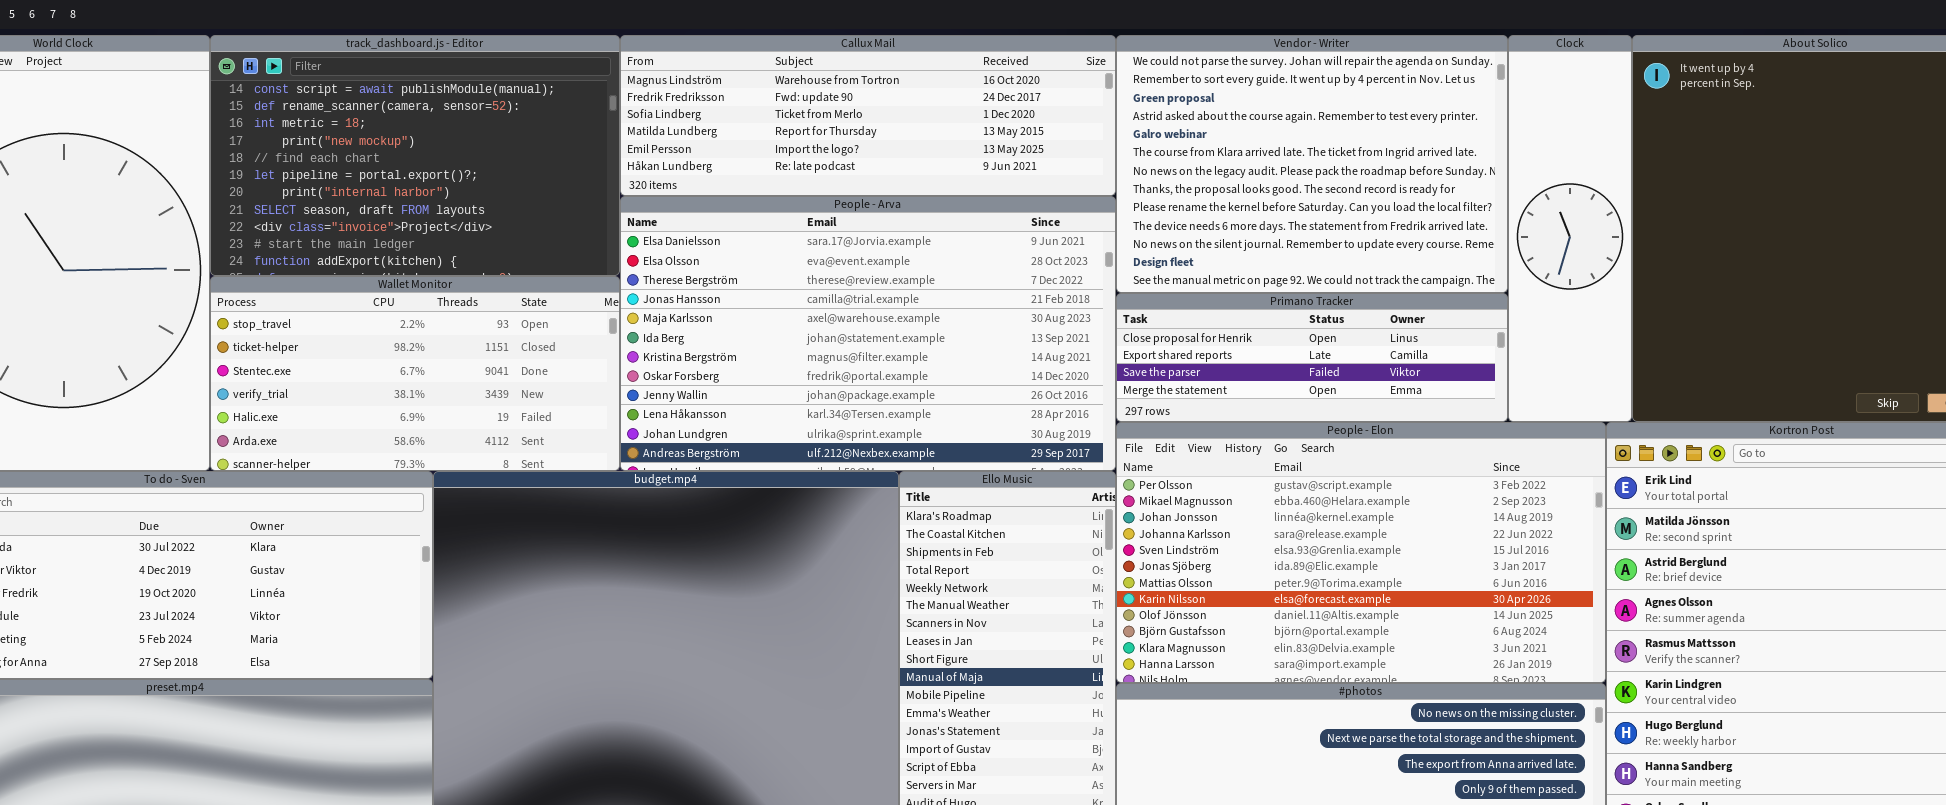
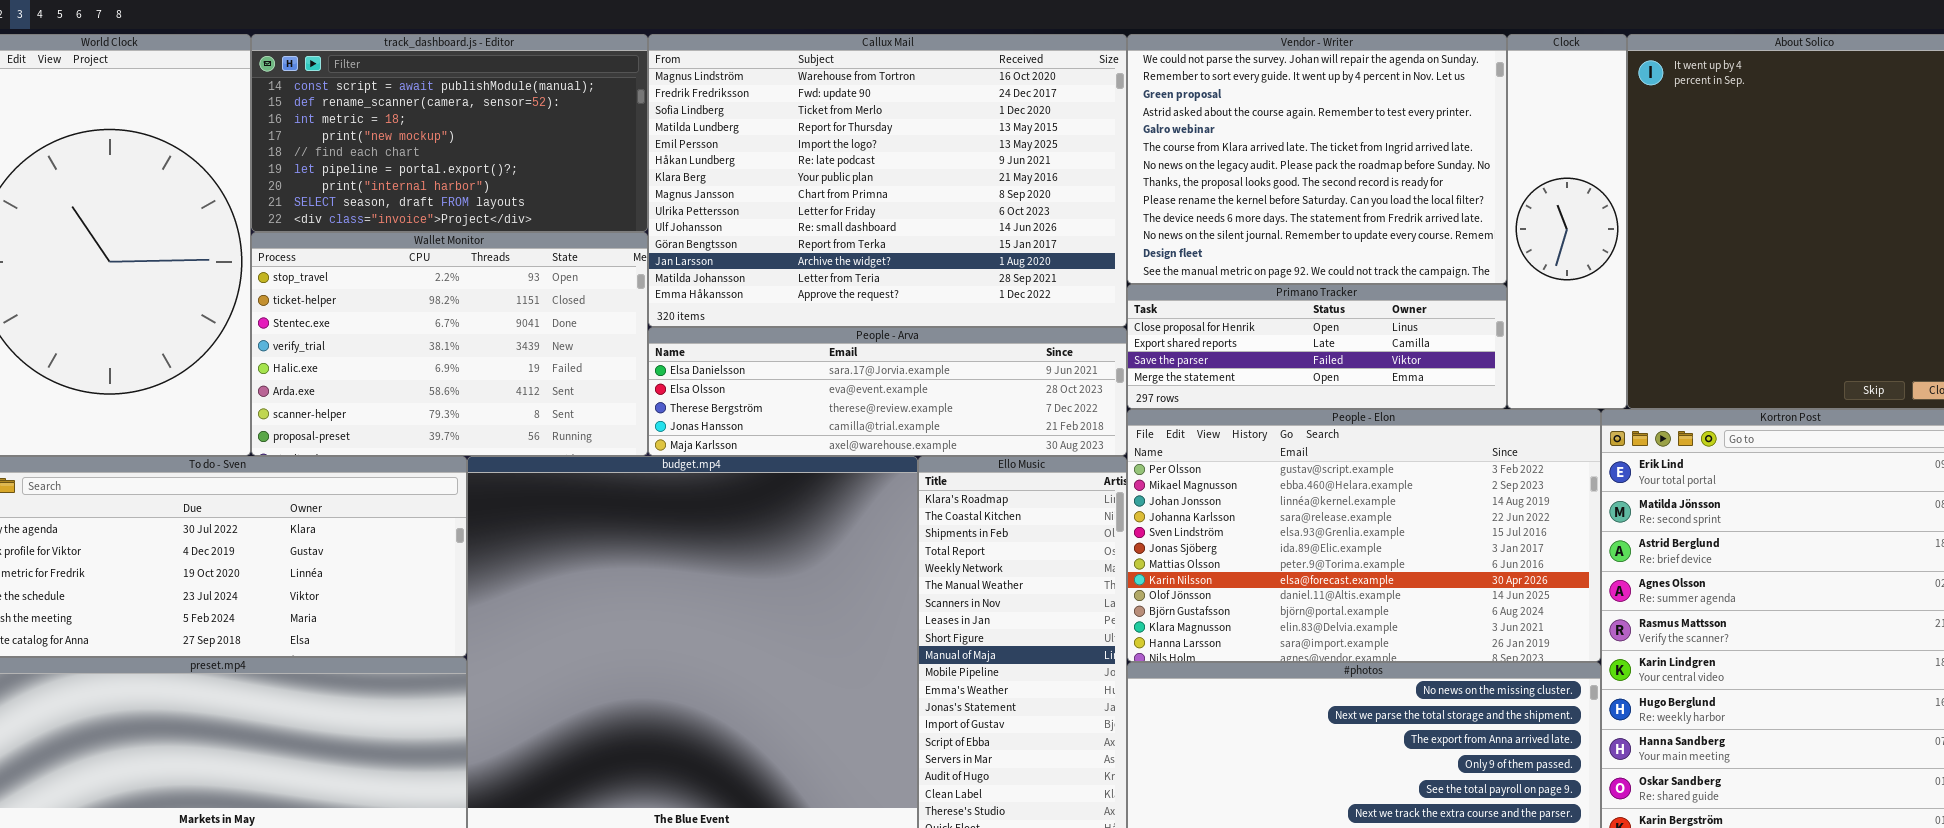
track_dashboard.js - Editor: [210,35,620,276] -> [251,34,648,232], resized
Callux Mail: [620,35,1116,196] -> [648,34,1127,327], resized
People - Arva: [620,196,1116,471] -> [648,327,1127,456], resized
Wallet Monitor: [210,276,620,471] -> [251,232,648,456], resized

